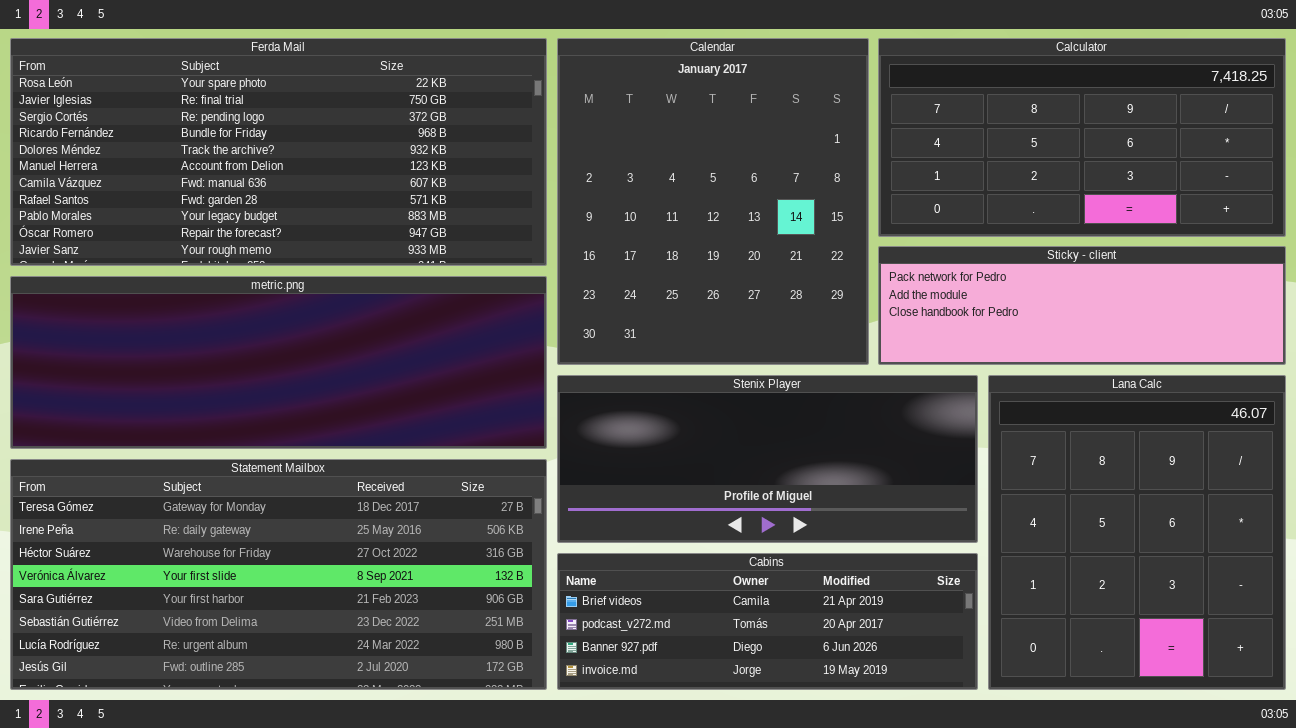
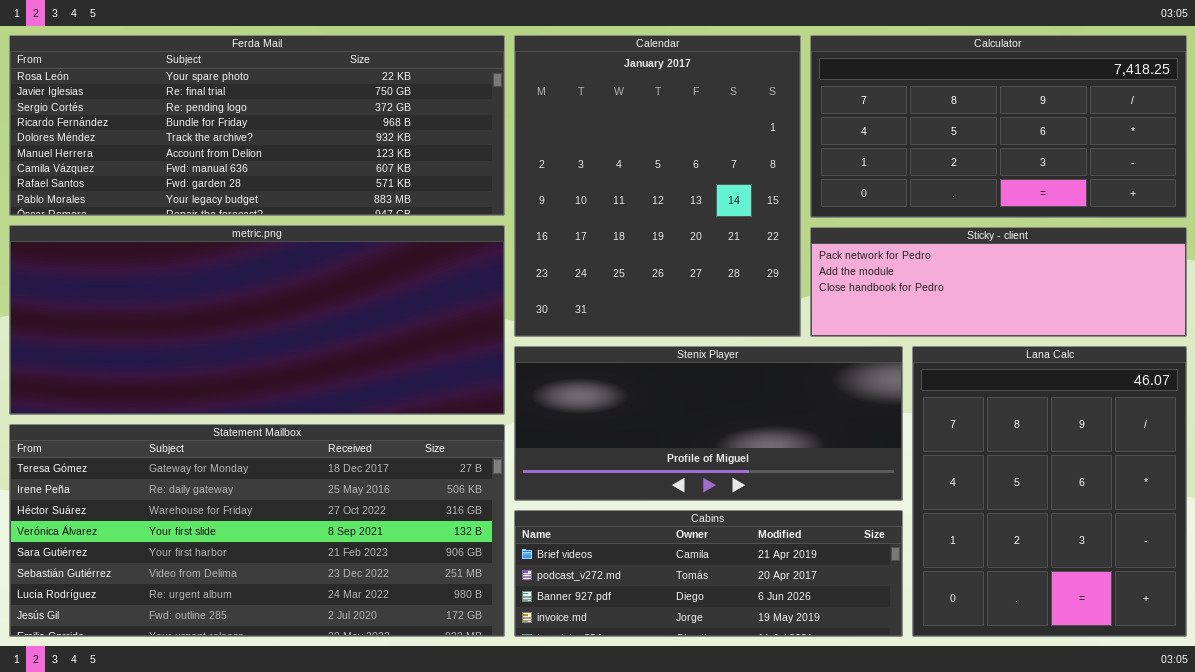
Ferda Mail: [10,38,547,266] -> [9,35,505,216], resized
metric.png: [10,276,547,449] -> [9,225,505,415], resized

